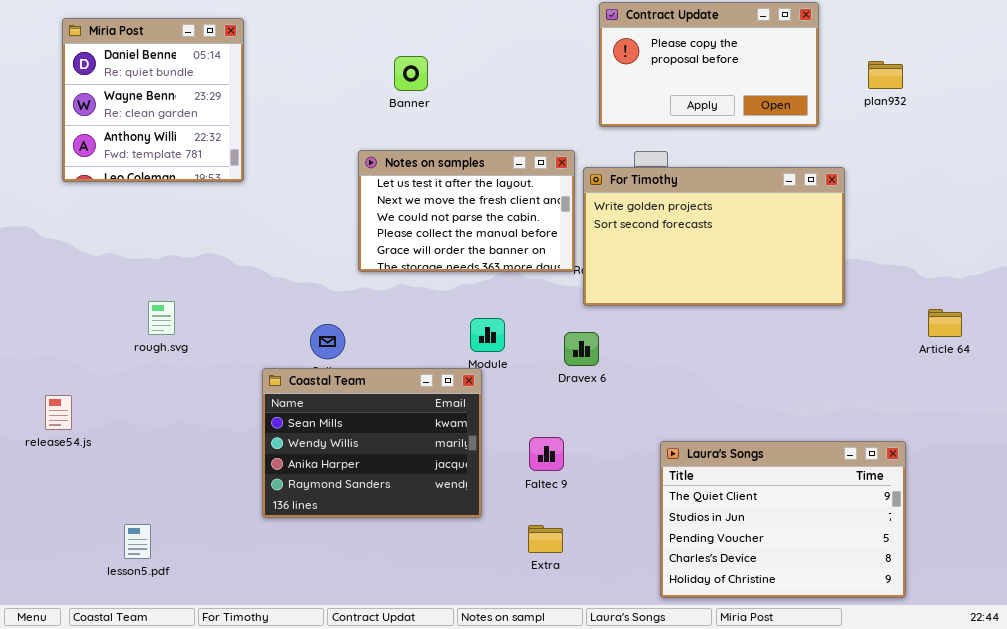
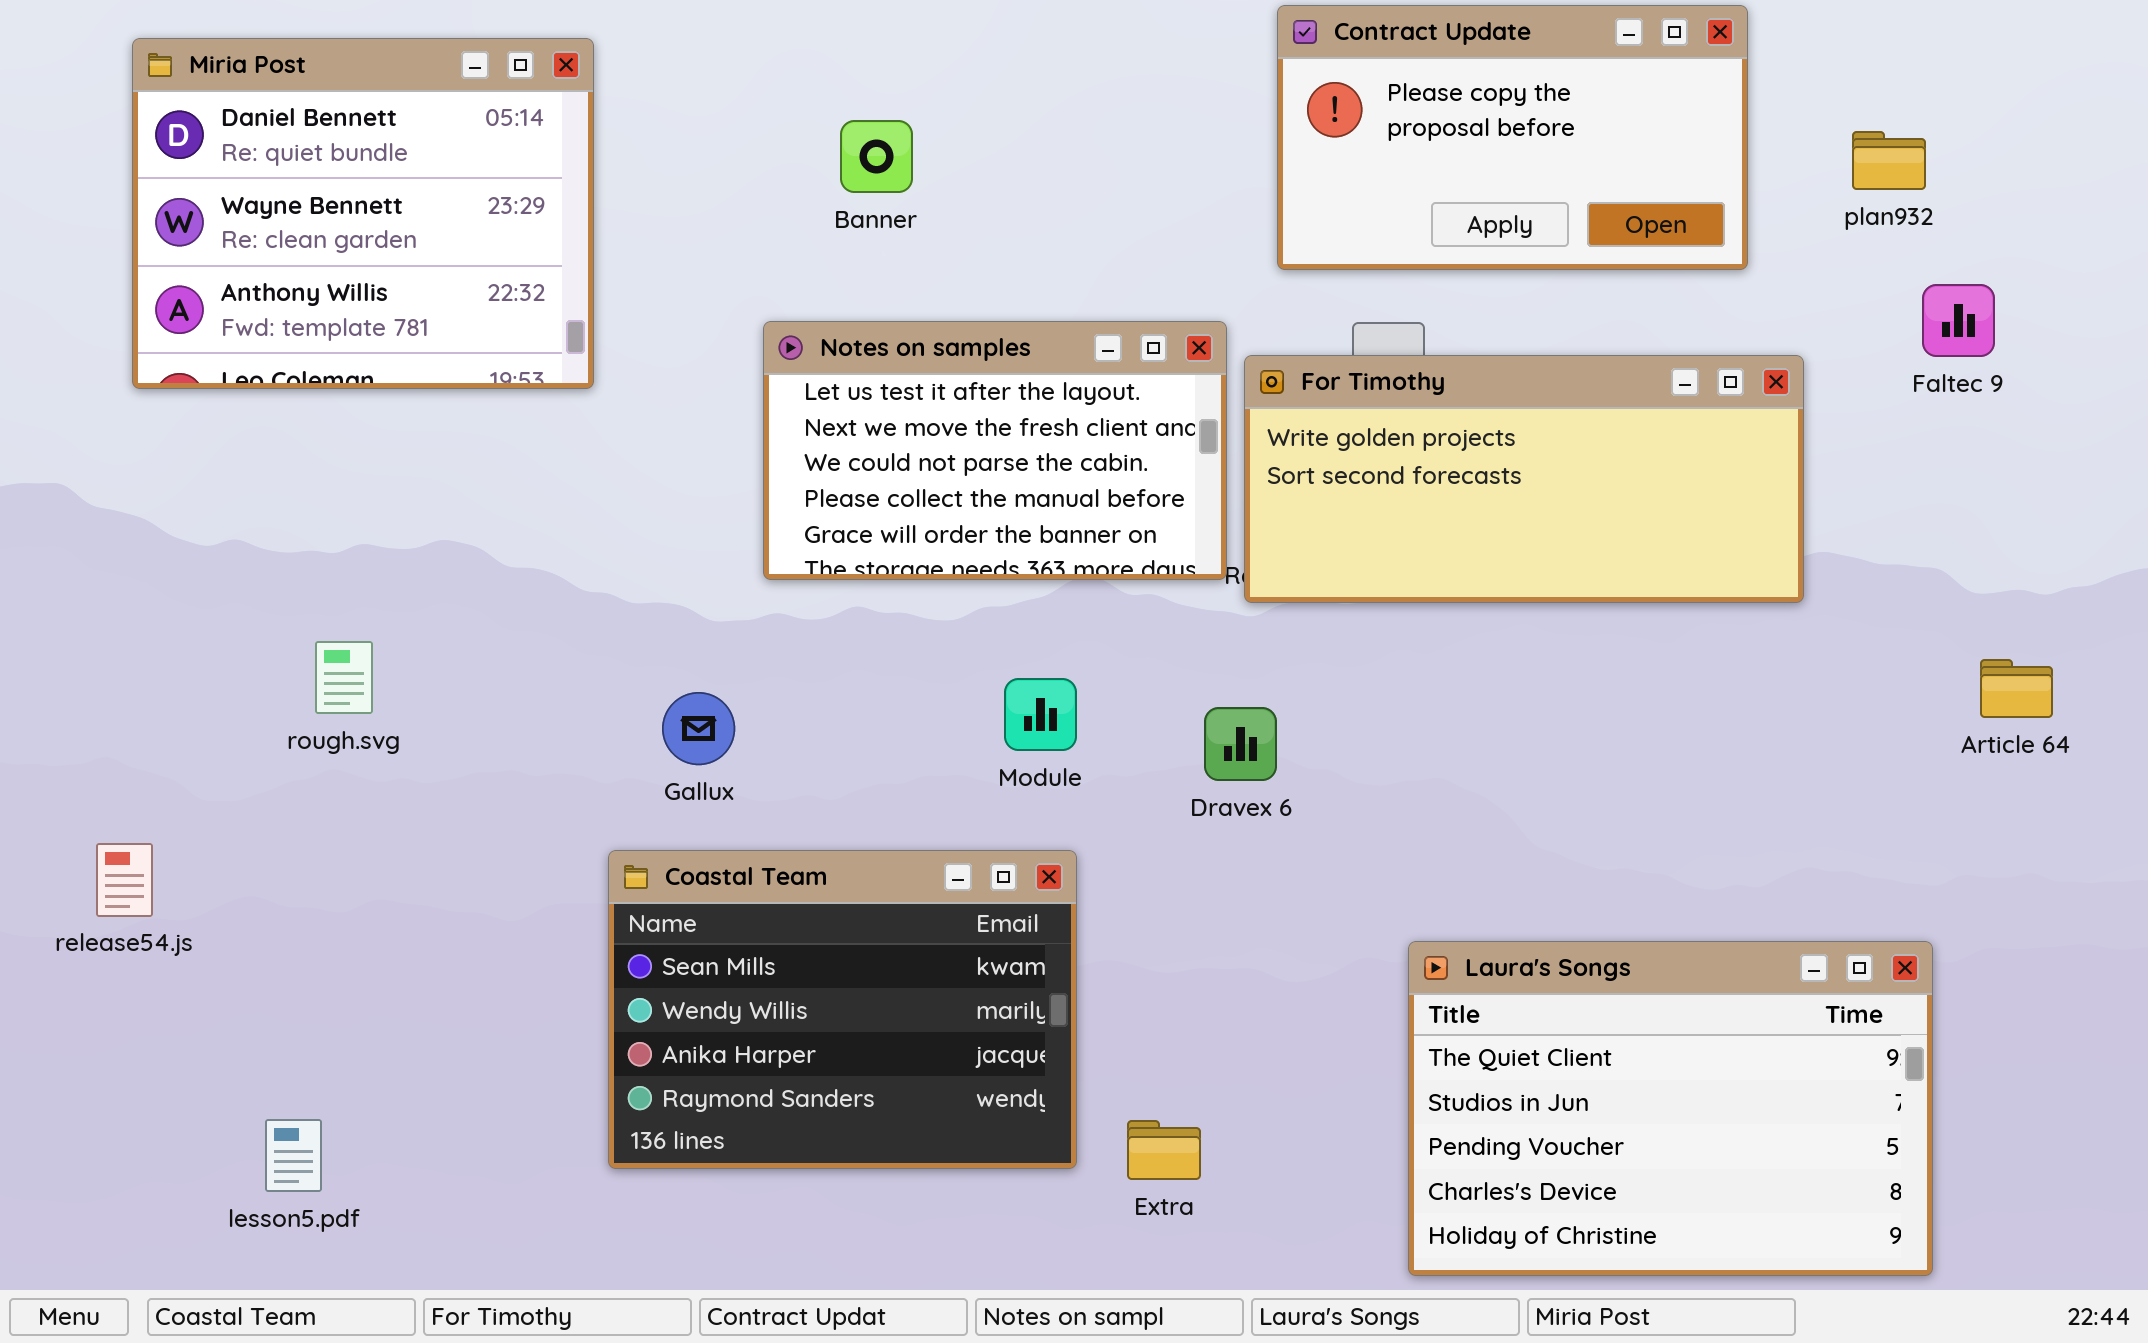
Miria Post: [62,18,244,182] -> [132,38,594,389], resized
For Timothy: [583,167,845,306] -> [1244,355,1804,603], resized
Coastal Team: [262,368,482,518] -> [608,850,1077,1169], moved
Faltec 9: [529,437,564,471] -> [1922,284,1995,357], moved

